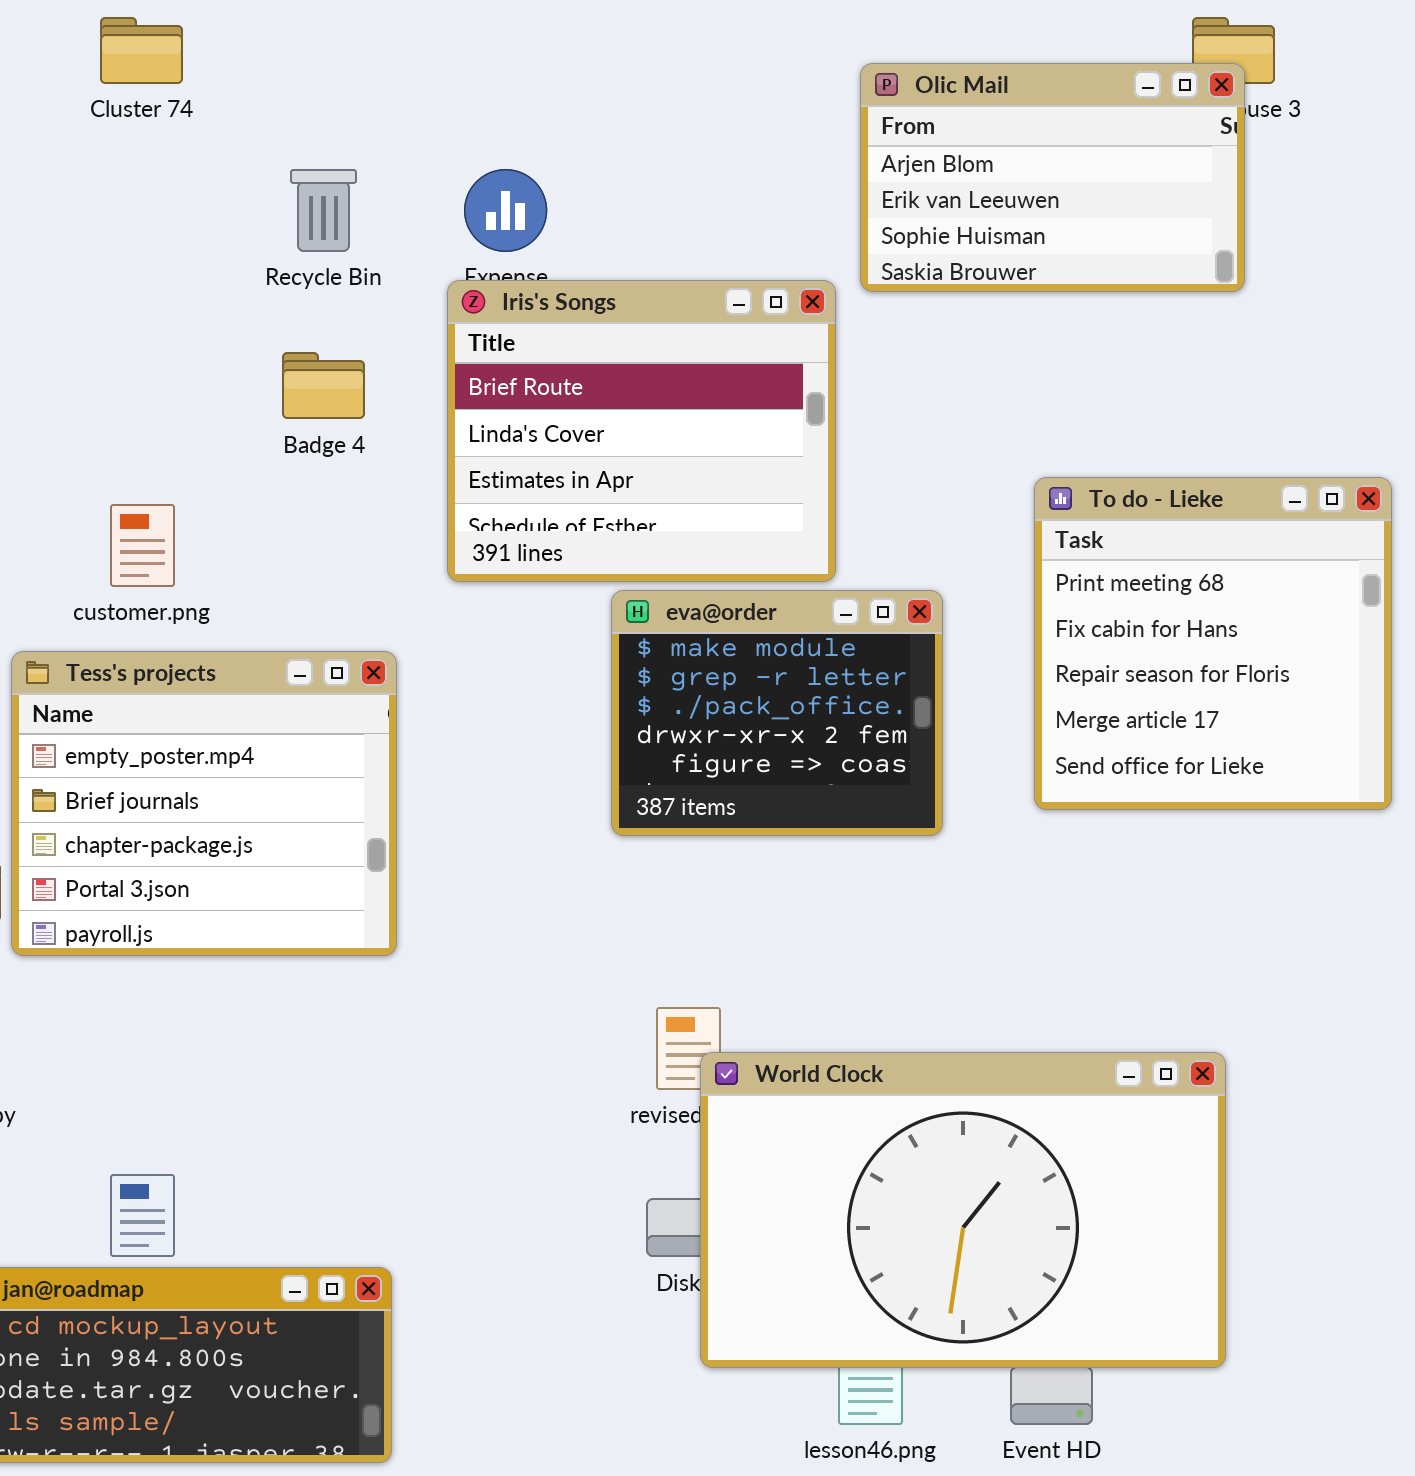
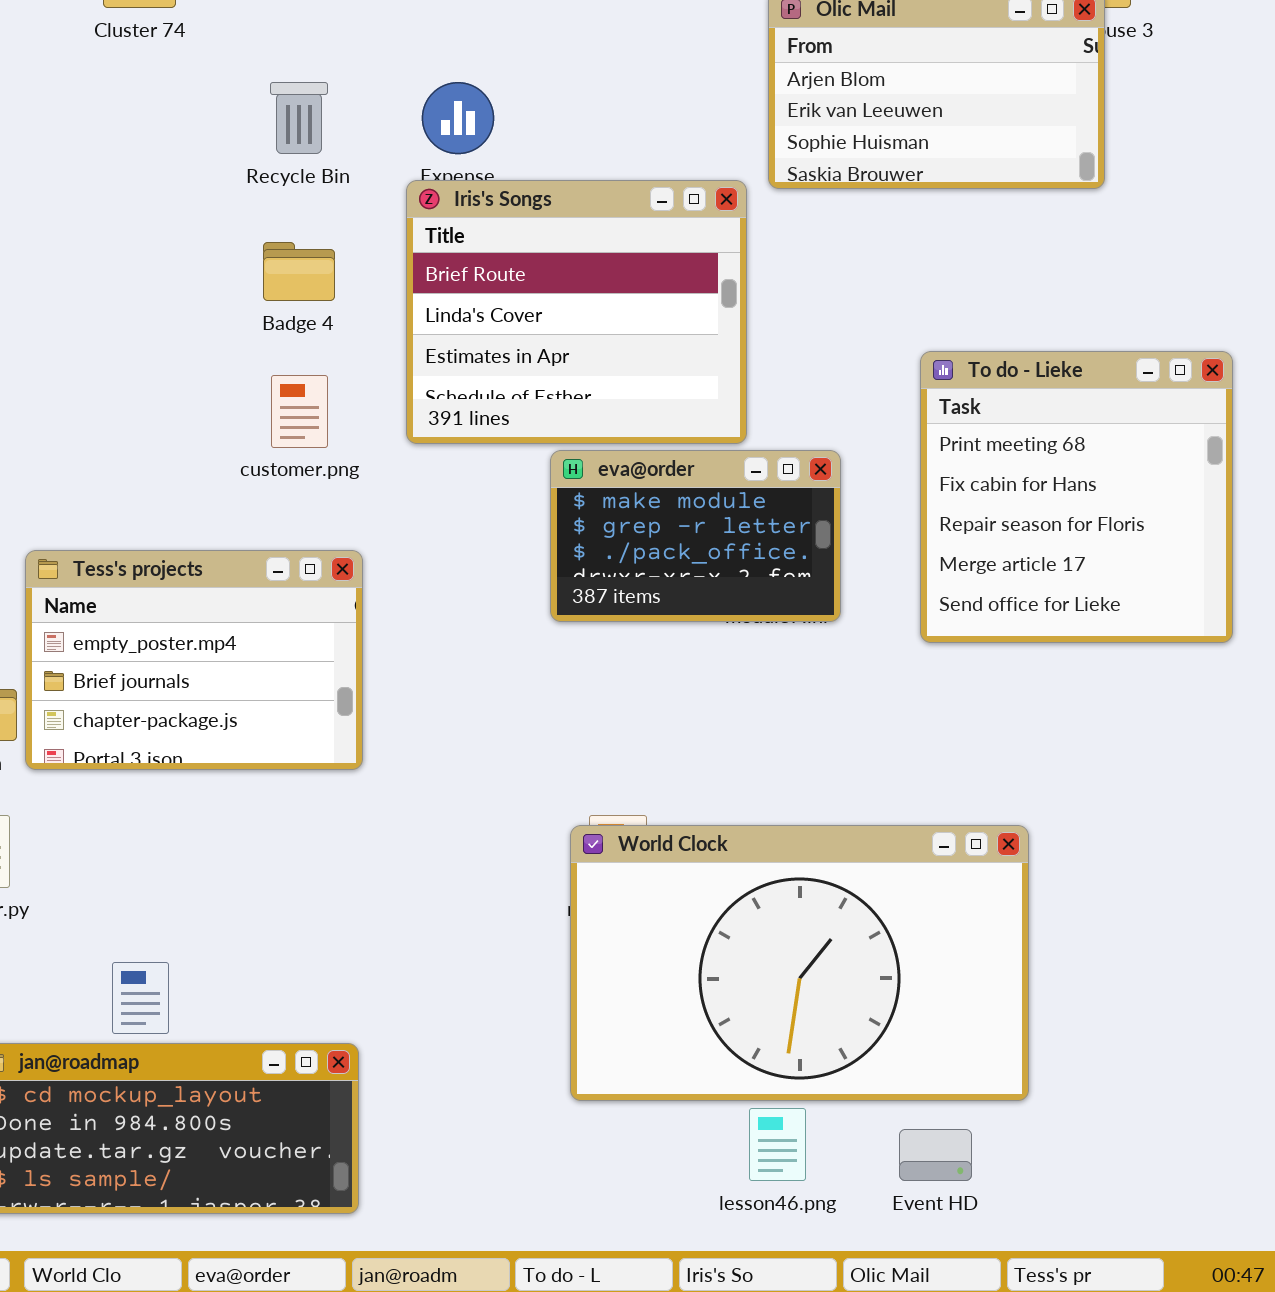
customer.png: [110,504,175,587] -> [271,375,328,448], moved
eva@order: [611,590,943,836] -> [550,450,841,622], resized
Tess's projects: [11,651,397,956] -> [25,550,363,770], resized
World Clock: [700,1052,1226,1368] -> [570,825,1029,1101], moved

